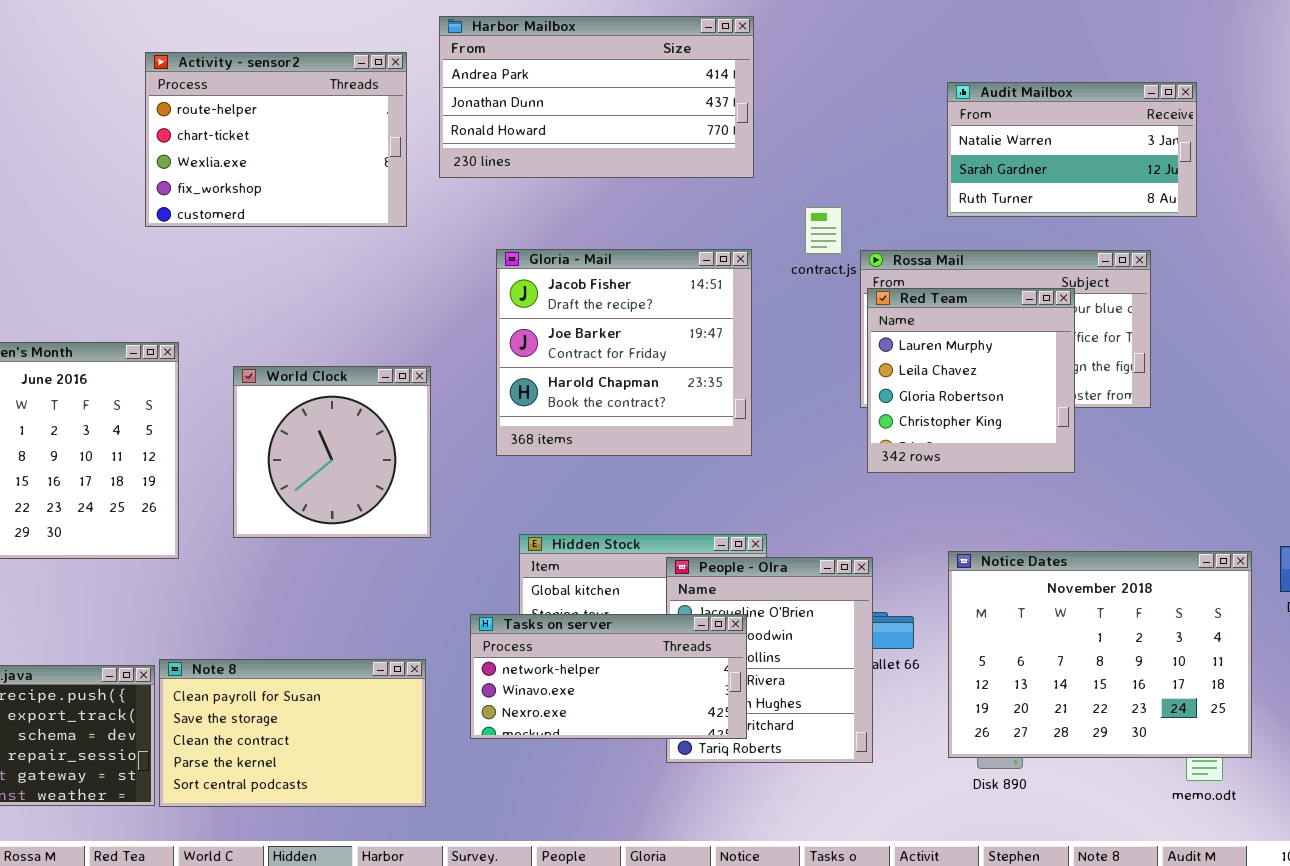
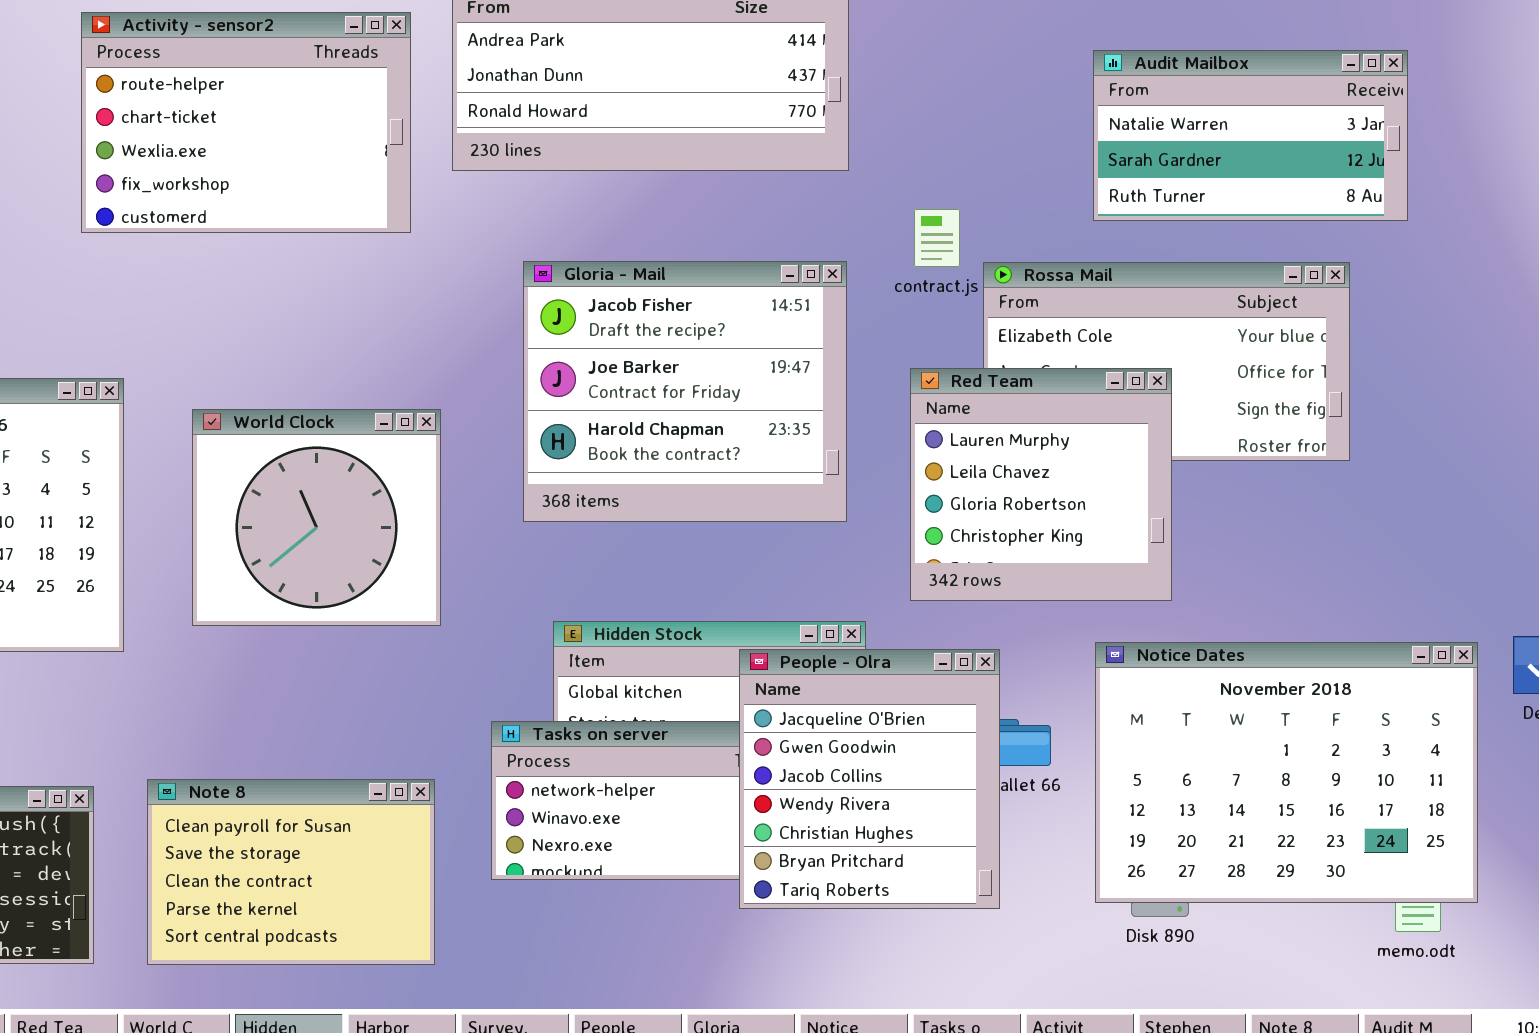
Red Team: [867,288,1075,473] -> [910,368,1172,601], moved
People - Olra: [666,557,873,763] -> [739,649,1000,909], raised
Note 8: [159,659,426,807] -> [147,779,435,965], resized

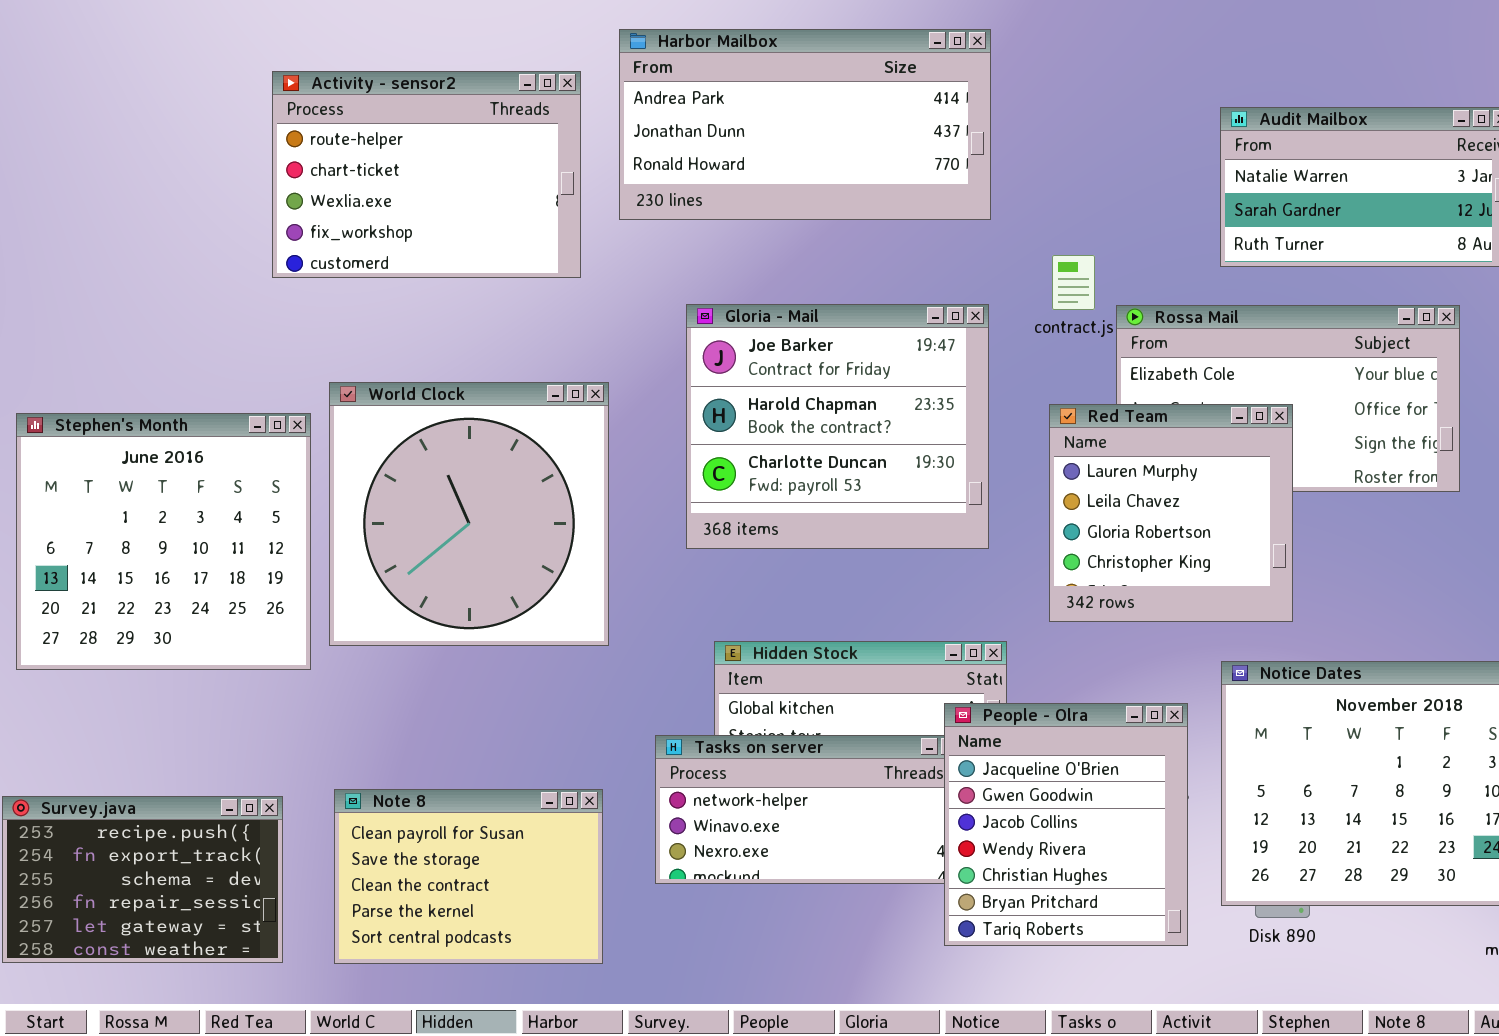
Gloria - Mail: [523,261,847,522] -> [686,304,989,549], scrolled down 1 row
World Clock: [192,409,441,626] -> [329,382,609,646], resized
People - Olra: [739,649,1000,909] -> [944,703,1188,946], moved

